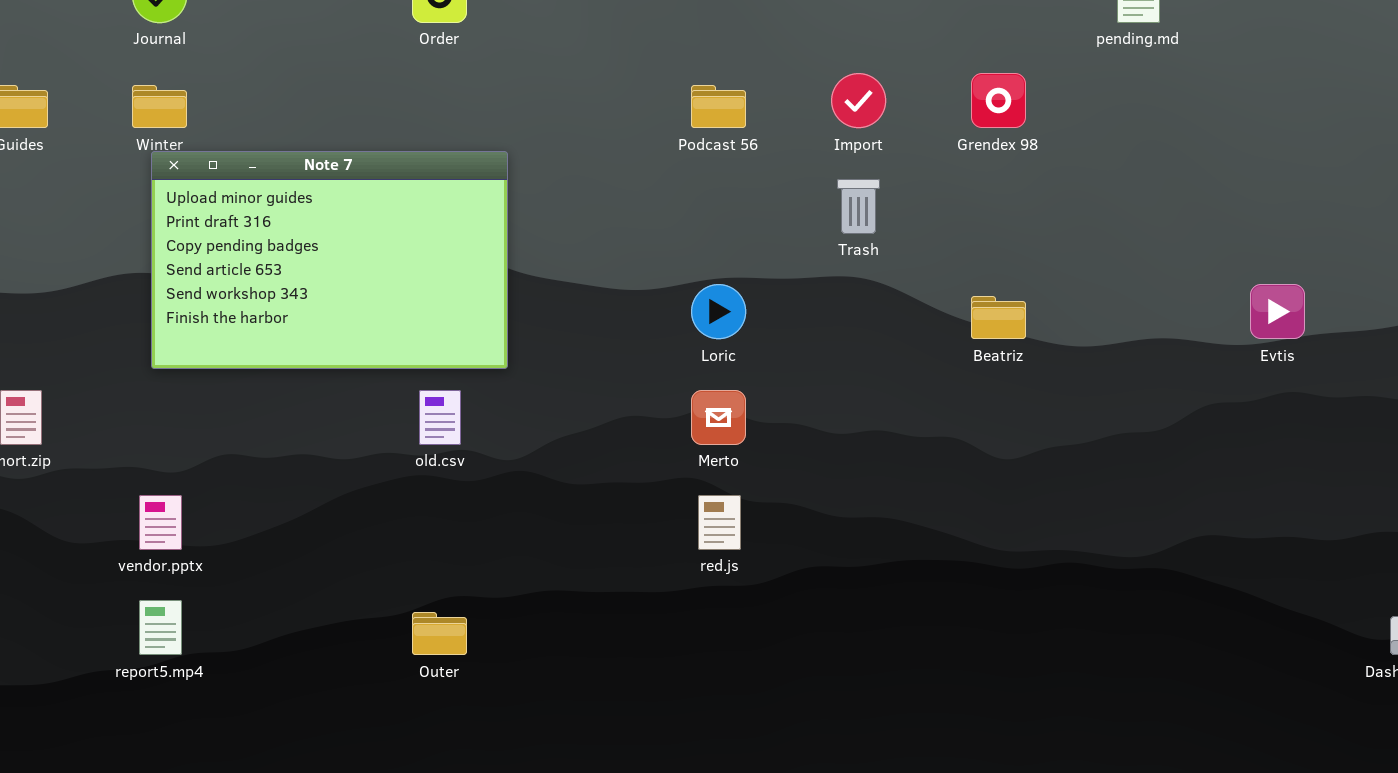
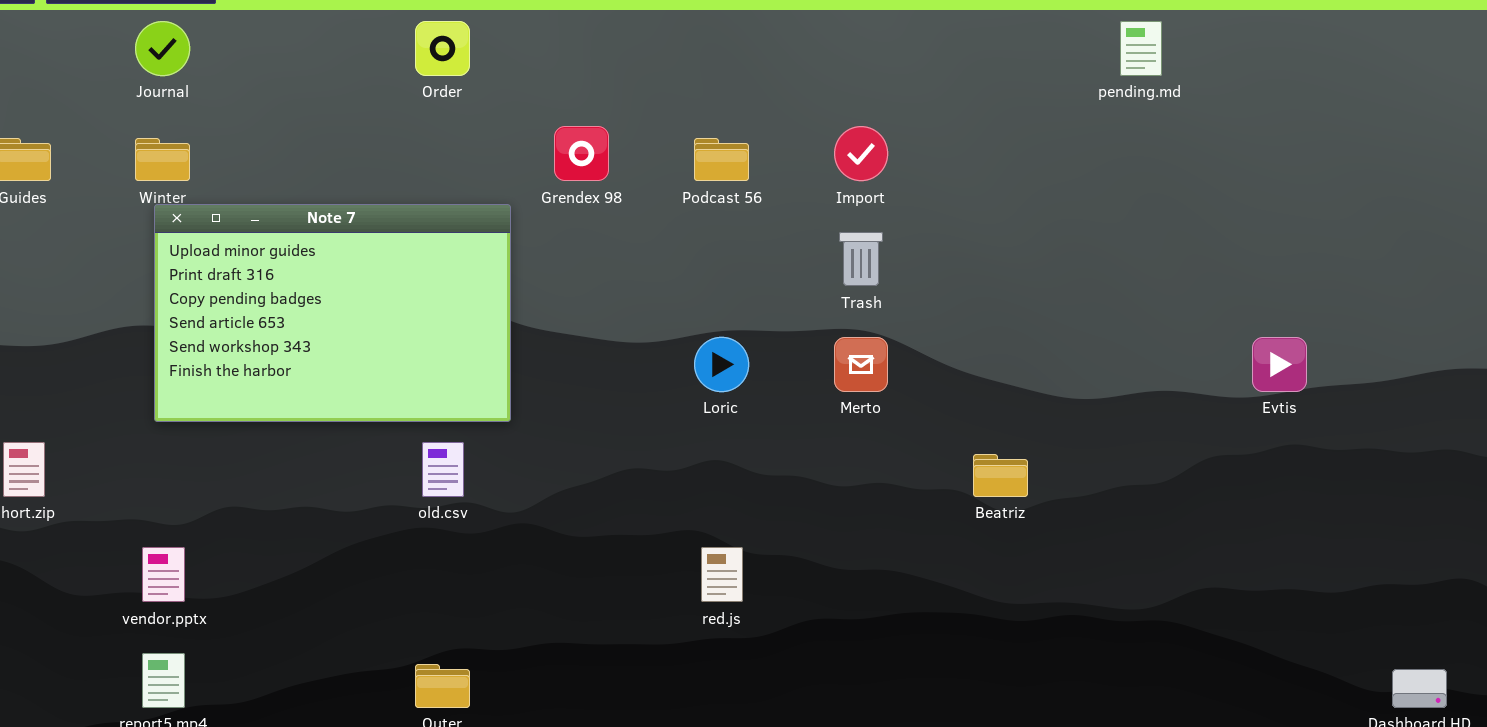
Grendex 98: [971,73,1026,128] -> [554,126,609,181], moved
Beatriz: [971,296,1026,339] -> [973,454,1028,497], moved
Merto: [691,390,746,445] -> [834,337,888,392], moved

